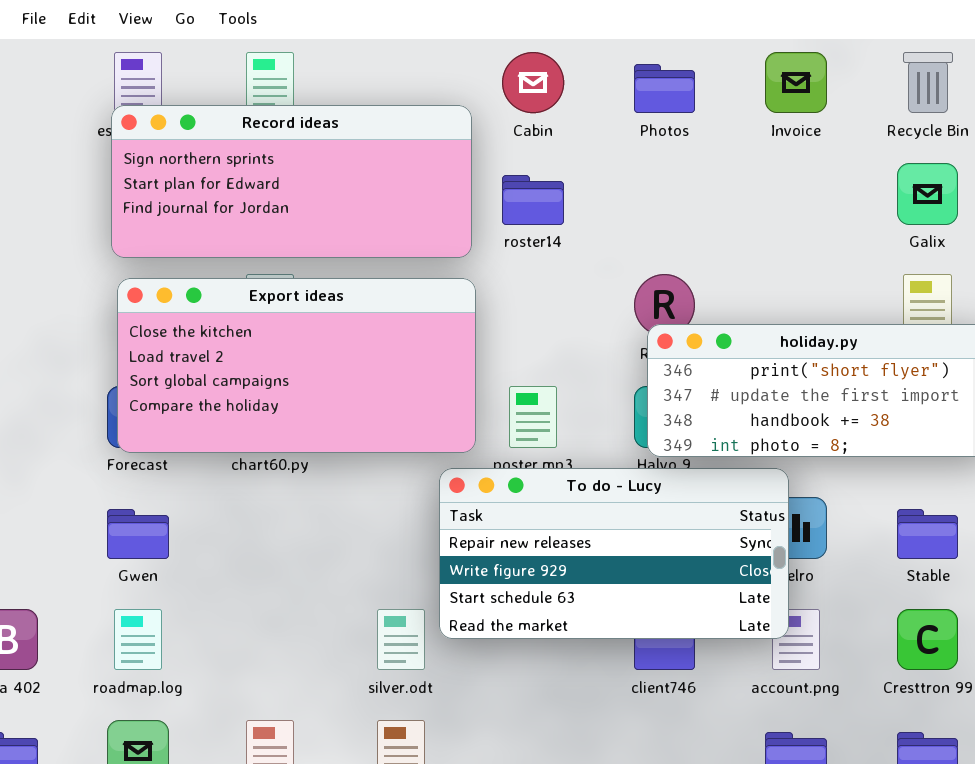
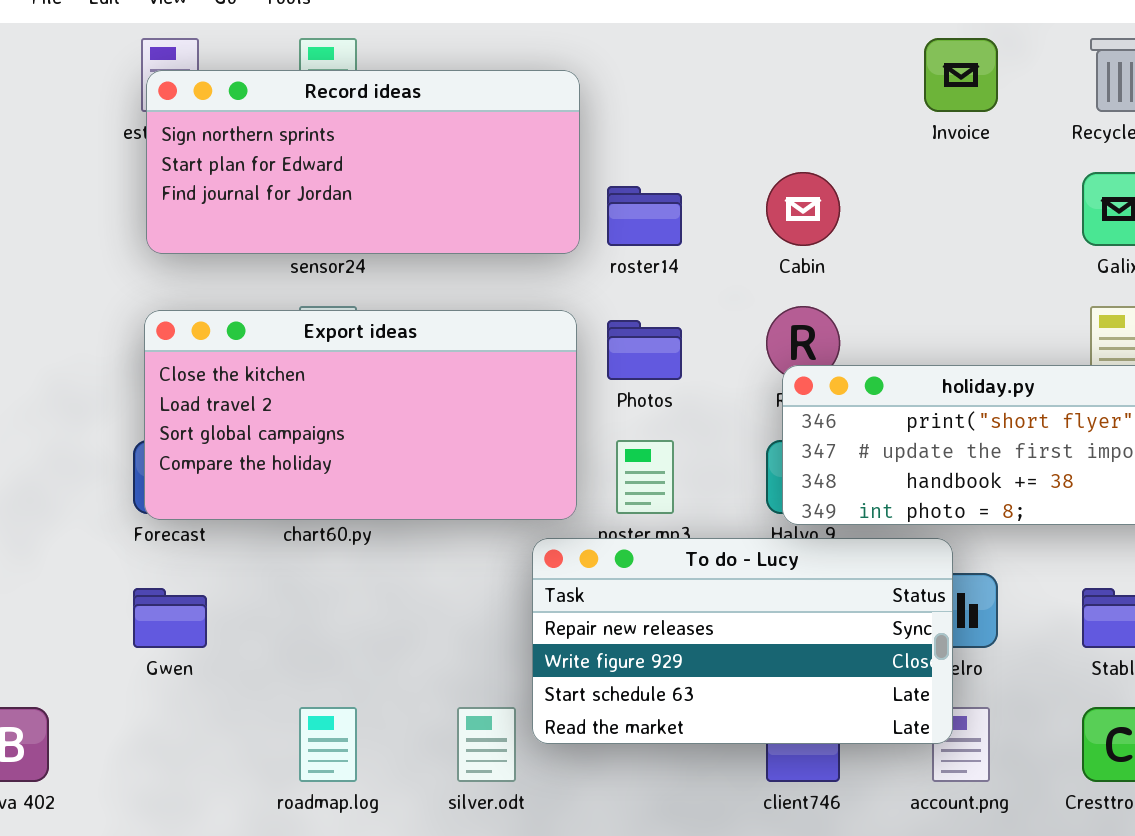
Cabin: [502,52,564,113] -> [766,172,840,246], moved
Photos: [634,64,695,113] -> [607,320,682,380], moved
Record ideas: [111,105,472,258] -> [146,70,580,254], moved
roadmap.log: [114,609,162,670] -> [299,707,357,782], moved

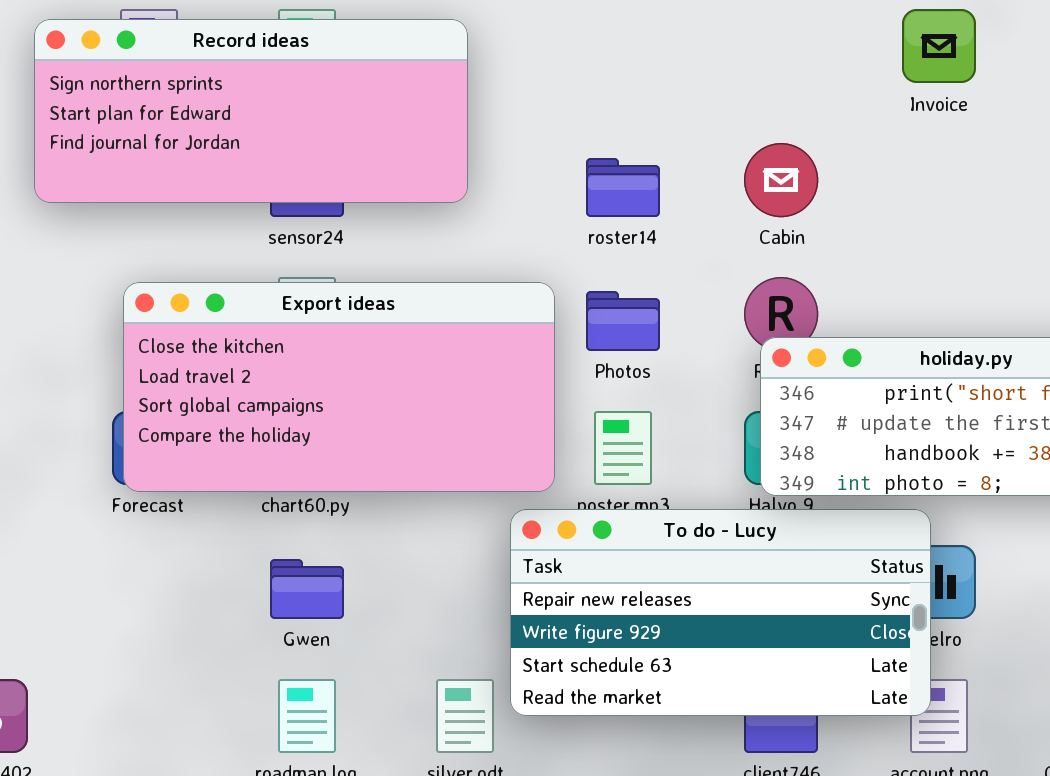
Record ideas: [146,70,580,254] -> [34,19,468,203], moved
Gwen: [133,588,207,648] -> [270,559,344,619], moved

